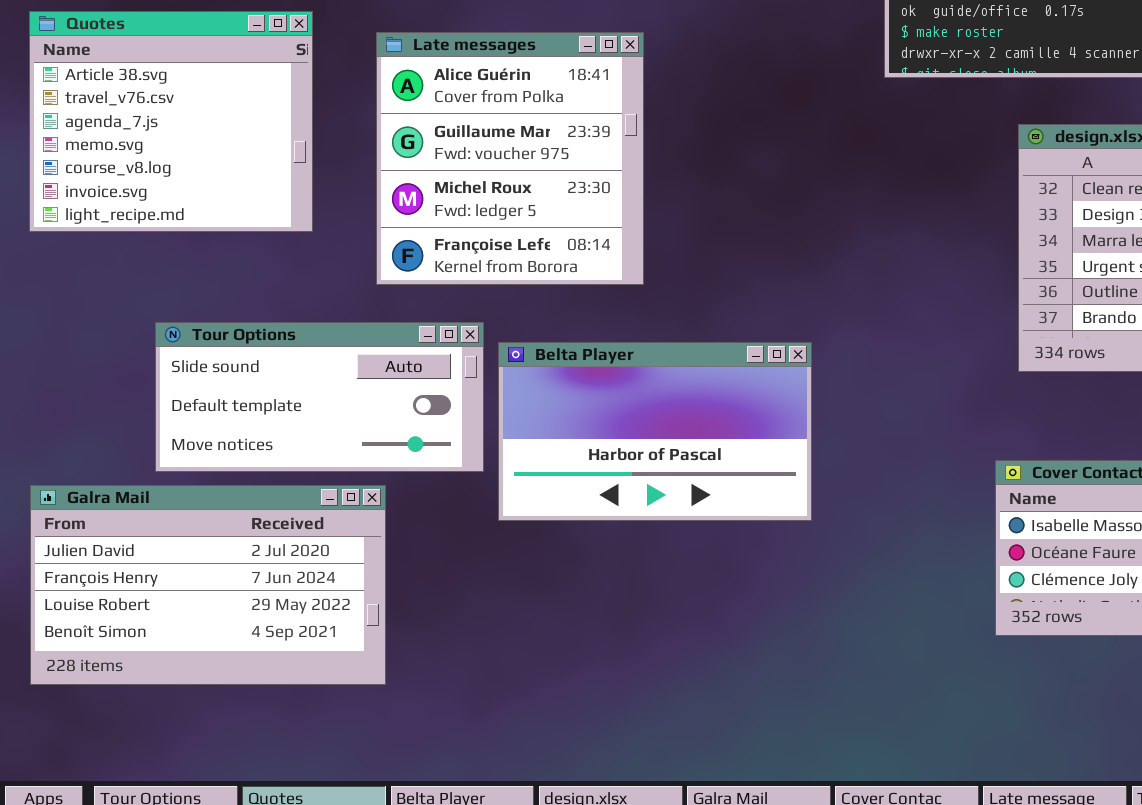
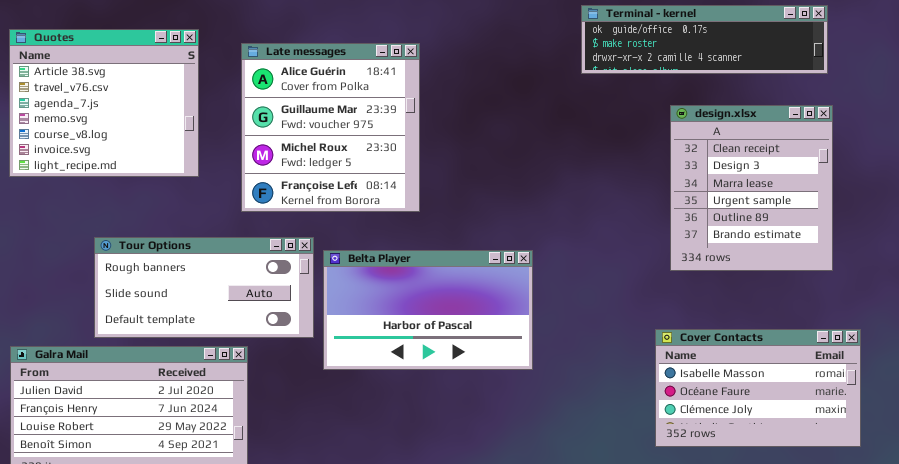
Tour Options: [155,322,484,472] -> [94,237,314,338], scrolled up 1 row

